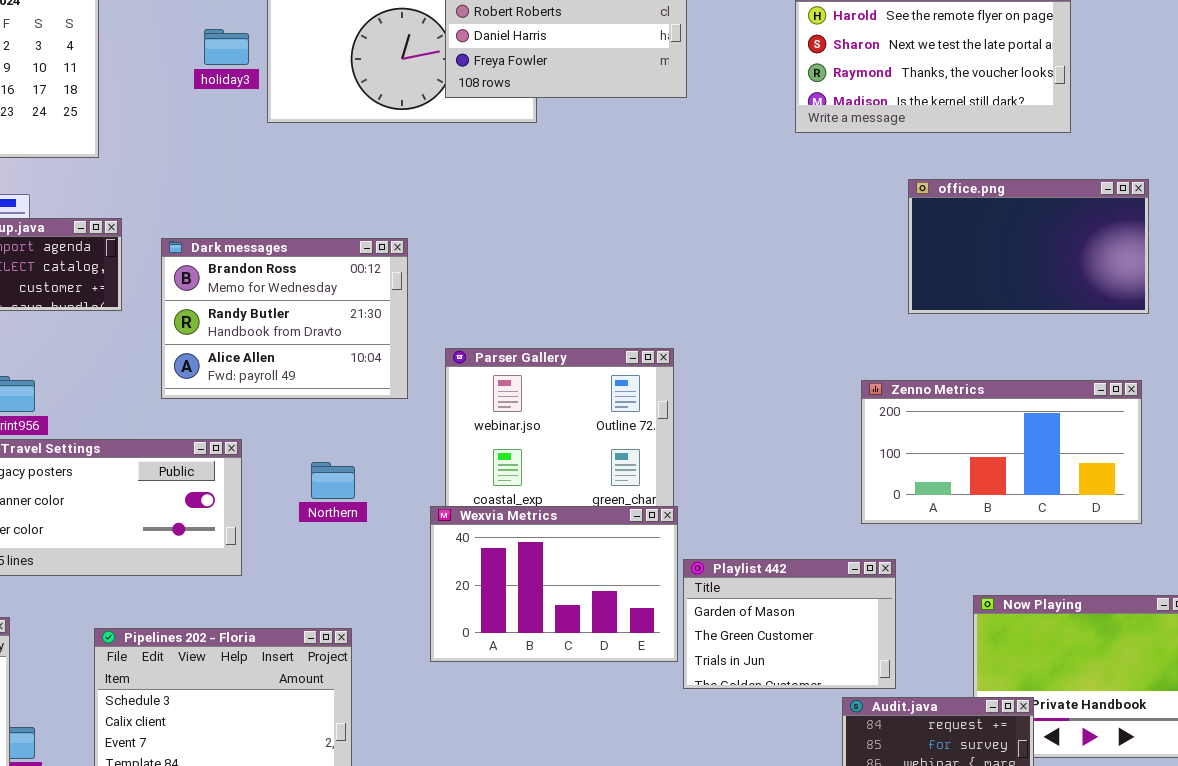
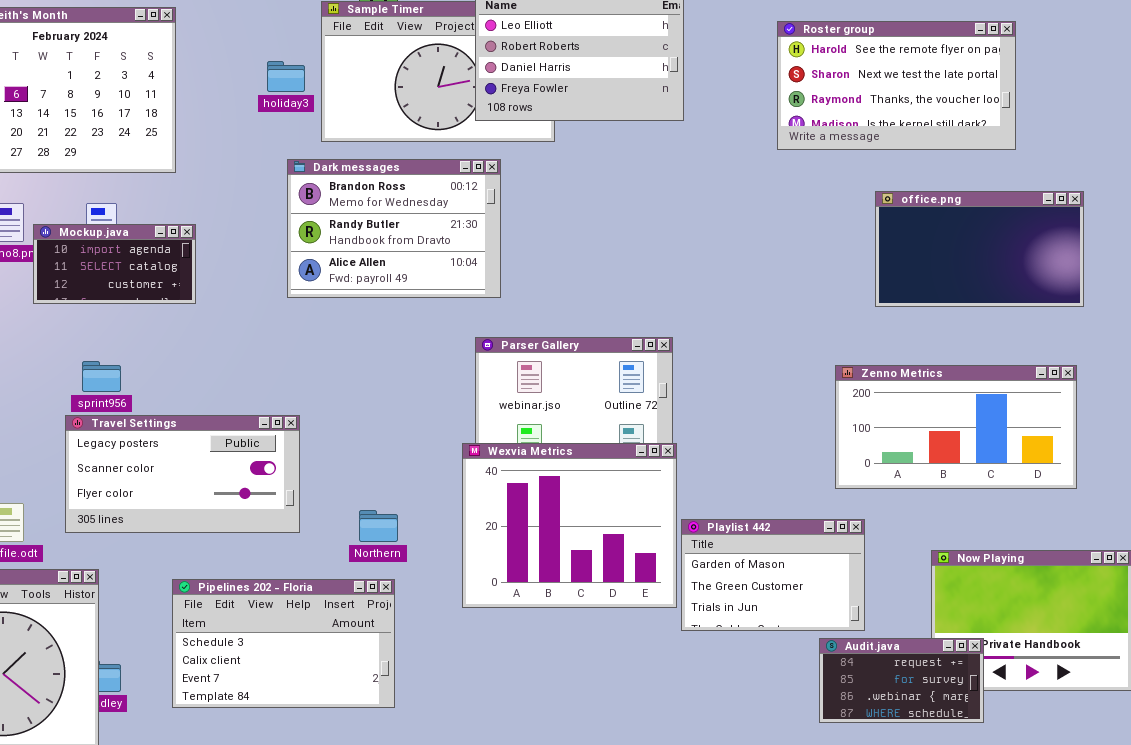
Dark messages: [161,238,408,399] -> [287,159,501,298], moved
Northern: [311,462,355,499] -> [359,510,398,542], moved
Wexvia Metrics: [430,506,678,662] -> [462,443,677,608], resized

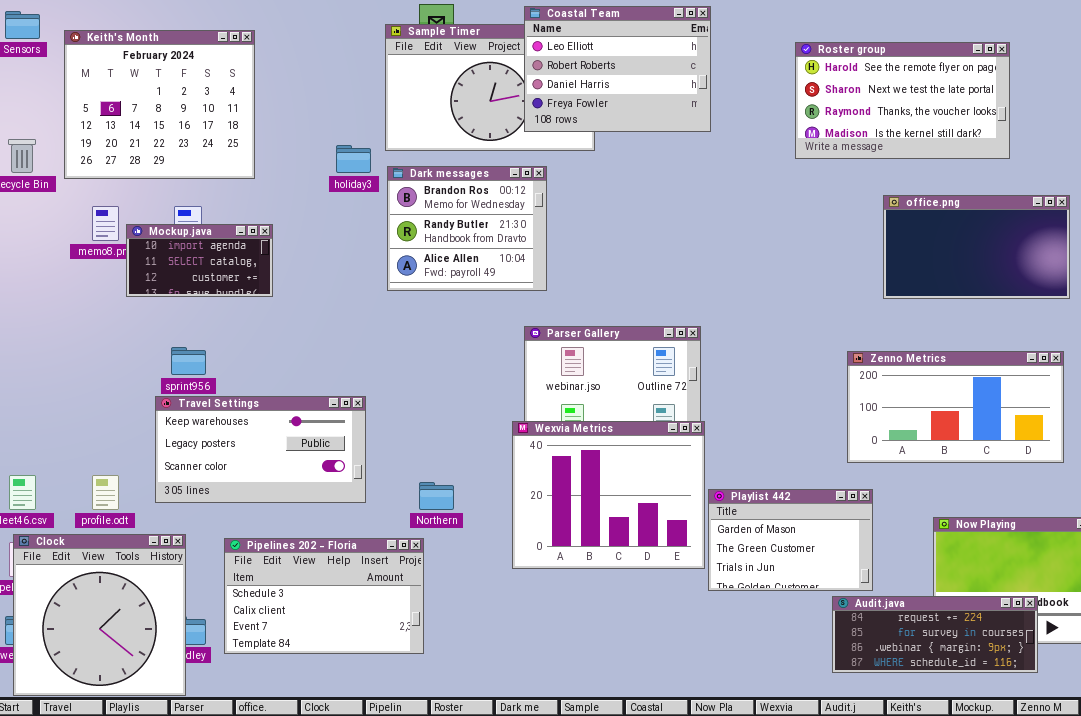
holiday3: [267,61,305,92] -> [336,145,371,173], moved
Dark messages: [287,159,501,298] -> [387,166,547,291], resized
Travel Settings: [65,415,300,533] -> [155,396,366,503], scrolled up 1 row
Pipelines 202 - Floria: [172,579,395,708] -> [224,538,424,654], moved
Audit.java: [819,638,984,723] -> [832,596,1038,673], resized

